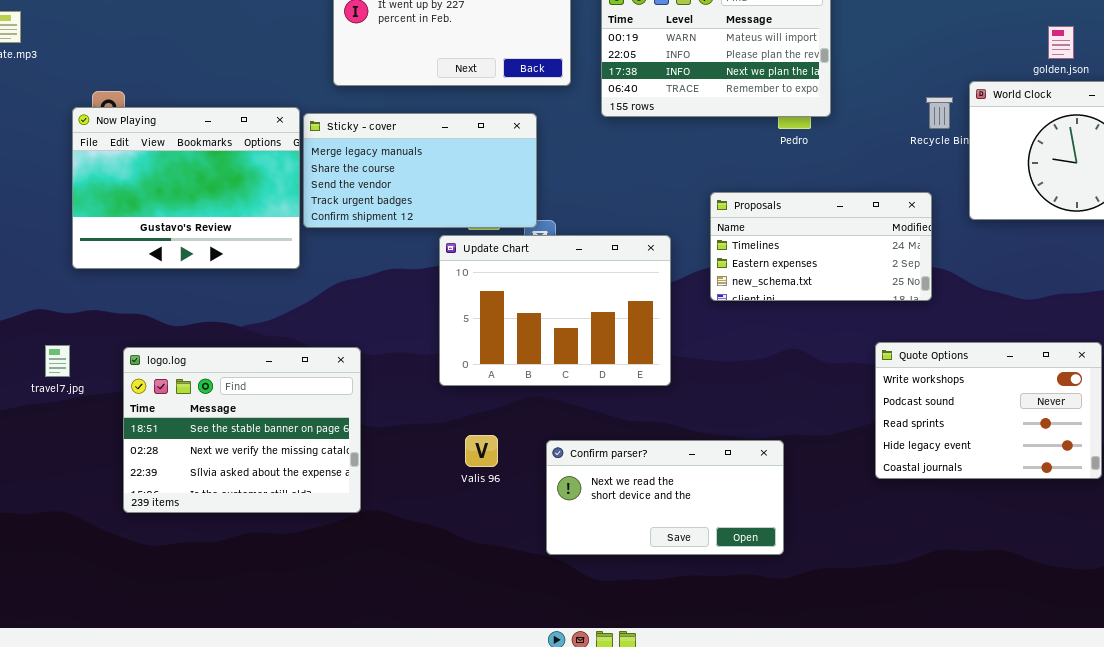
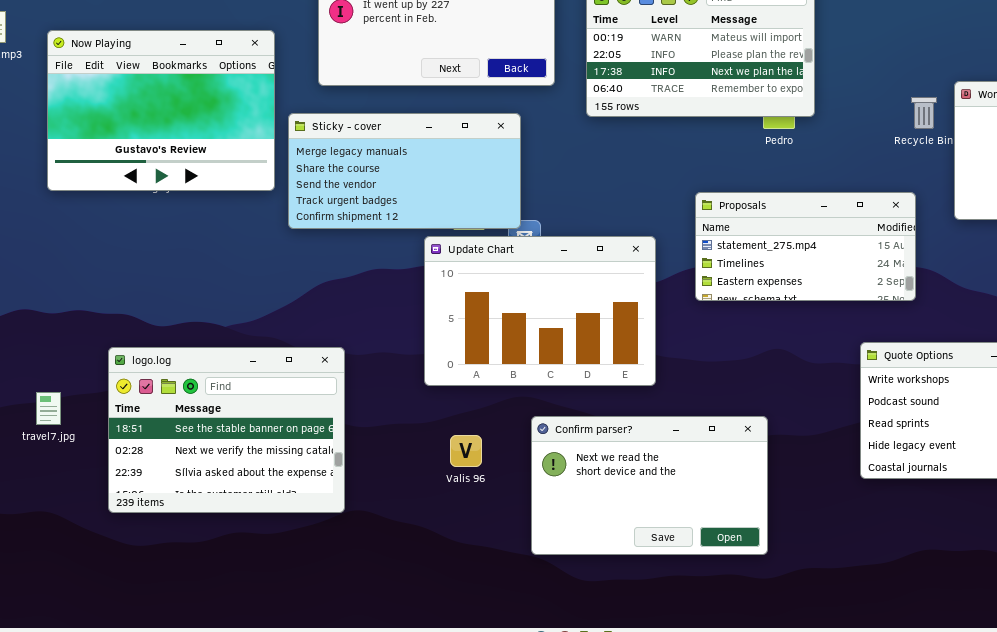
Now Playing: [72,107,300,269] -> [47,30,275,191], moved
Proposals: [710,192,932,301] -> [695,192,916,301], scrolled up 1 row
travel7.jpg: [45,345,70,377] -> [36,392,61,425], moved
Confirm parser?: [546,440,784,555] -> [531,416,768,555], resized

